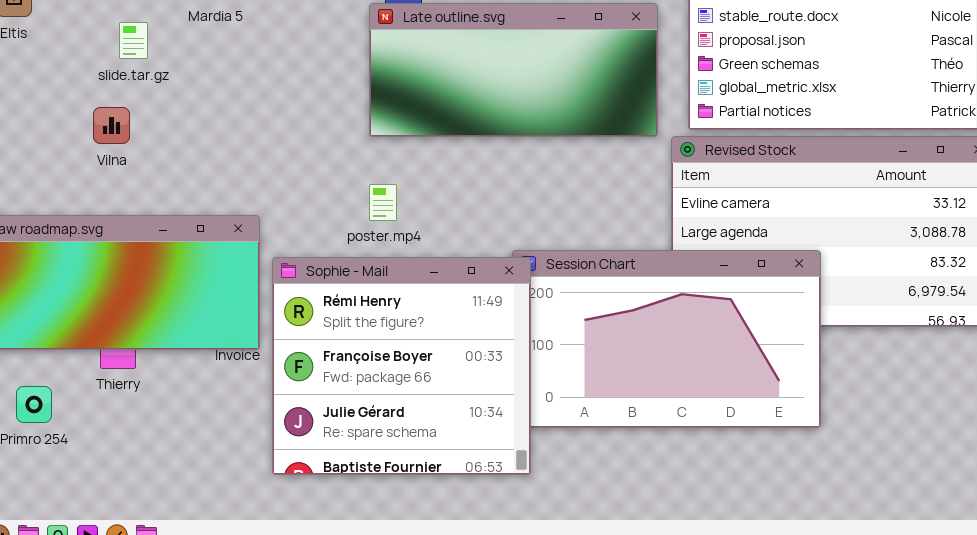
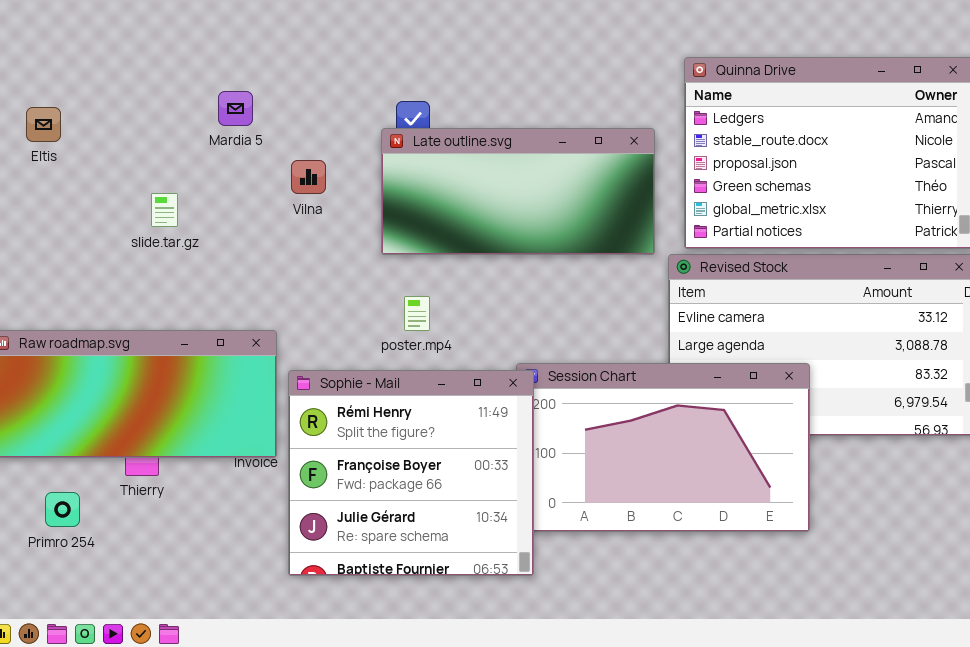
slide.tar.gz: [119,22,148,59] -> [151,193,178,227], moved
Vilna: [93,107,130,144] -> [291,160,326,194], moved
poster.mp4: [369,184,397,221] -> [404,296,430,331], moved

